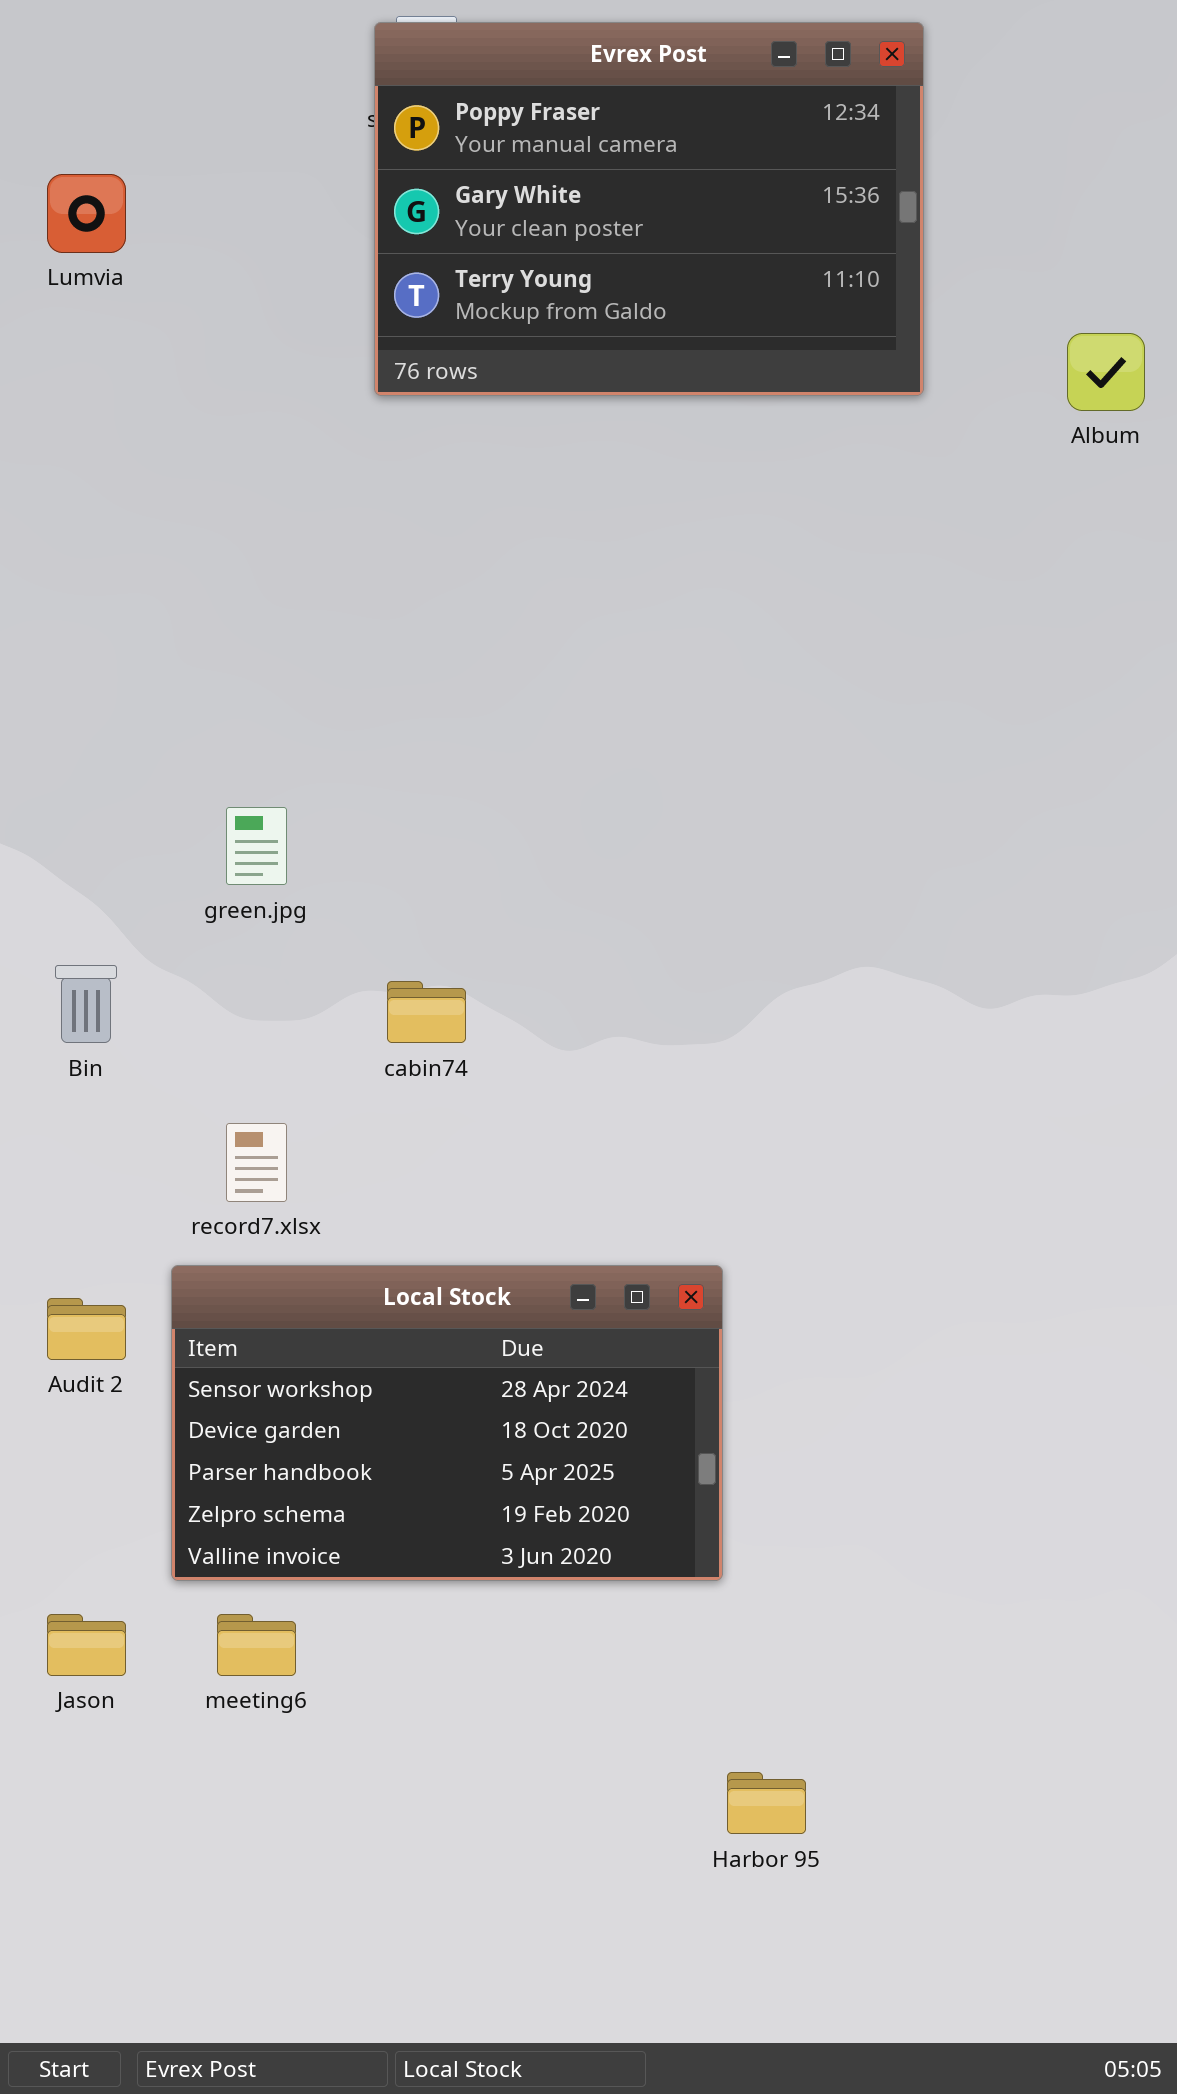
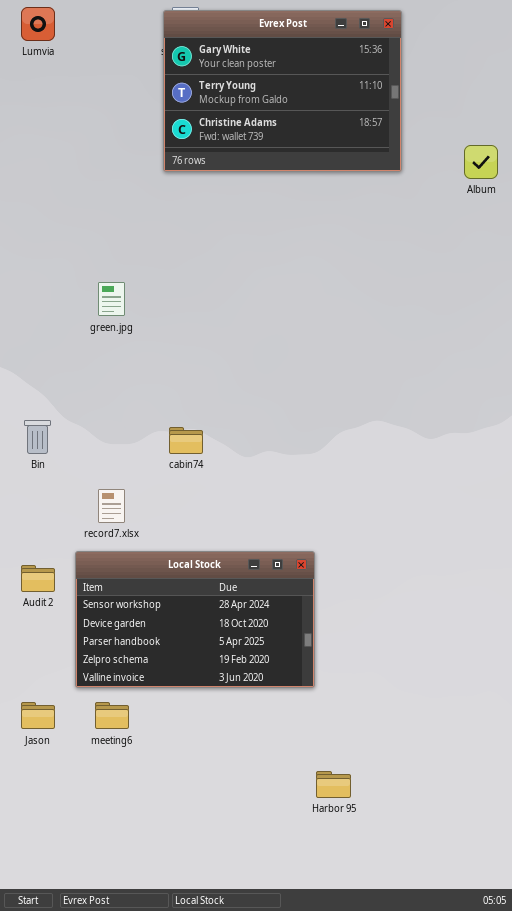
Evrex Post: [374,22,924,396] -> [163,10,402,172], scrolled down 1 row
Lumvia: [47,174,126,253] -> [21,7,55,41], moved
green.jpg: [226,807,287,885] -> [98,282,125,316], moved

